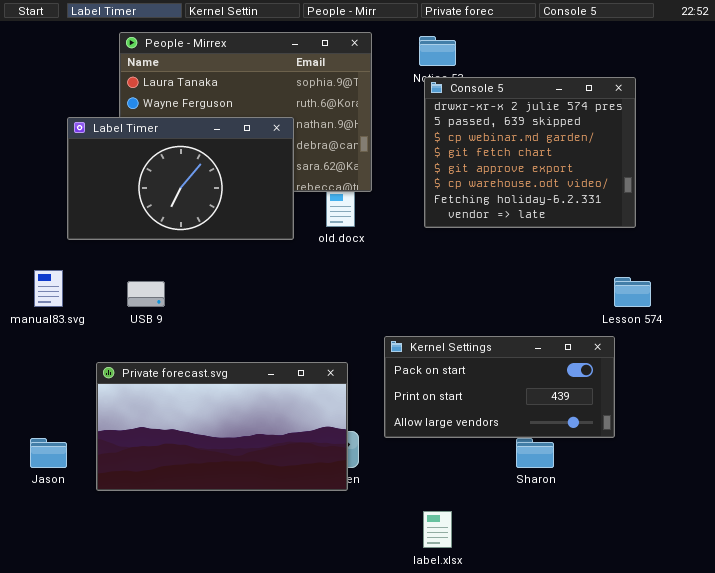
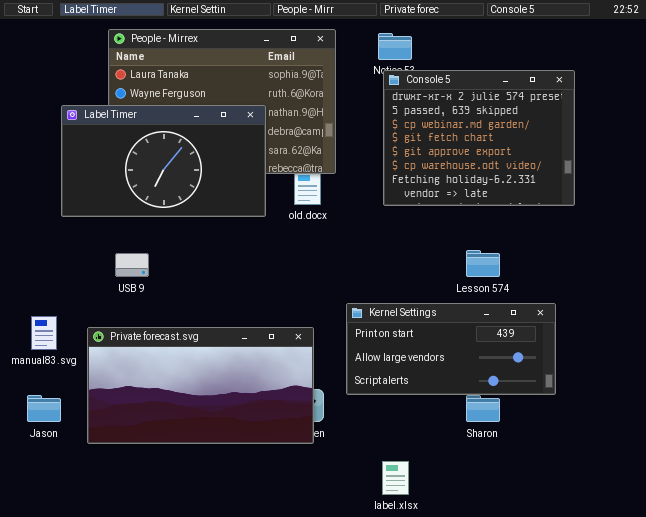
manual83.svg: [34,270,63,307] -> [31,316,57,350], moved
Lesson 574: [614,277,651,307] -> [466,250,500,277], moved
Kernel Settings: [384,336,615,438] -> [346,303,556,395], scrolled down 1 row

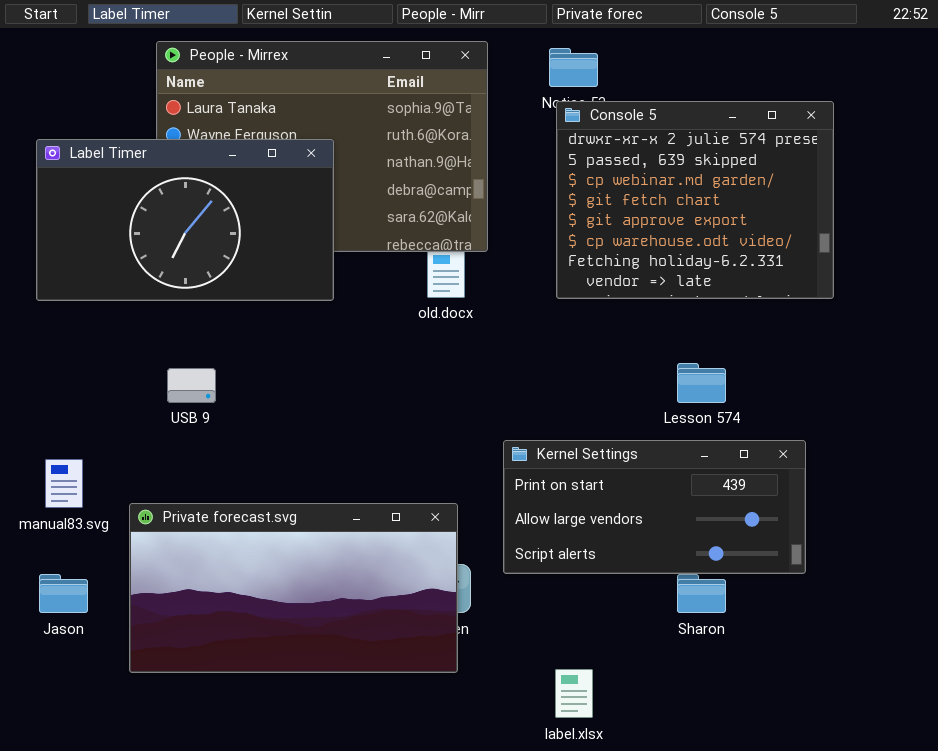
Label Timer: [61,105,266,217] -> [36,139,334,301], moved
Private forecast.svg: [87,327,314,444] -> [129,503,458,673], moved

